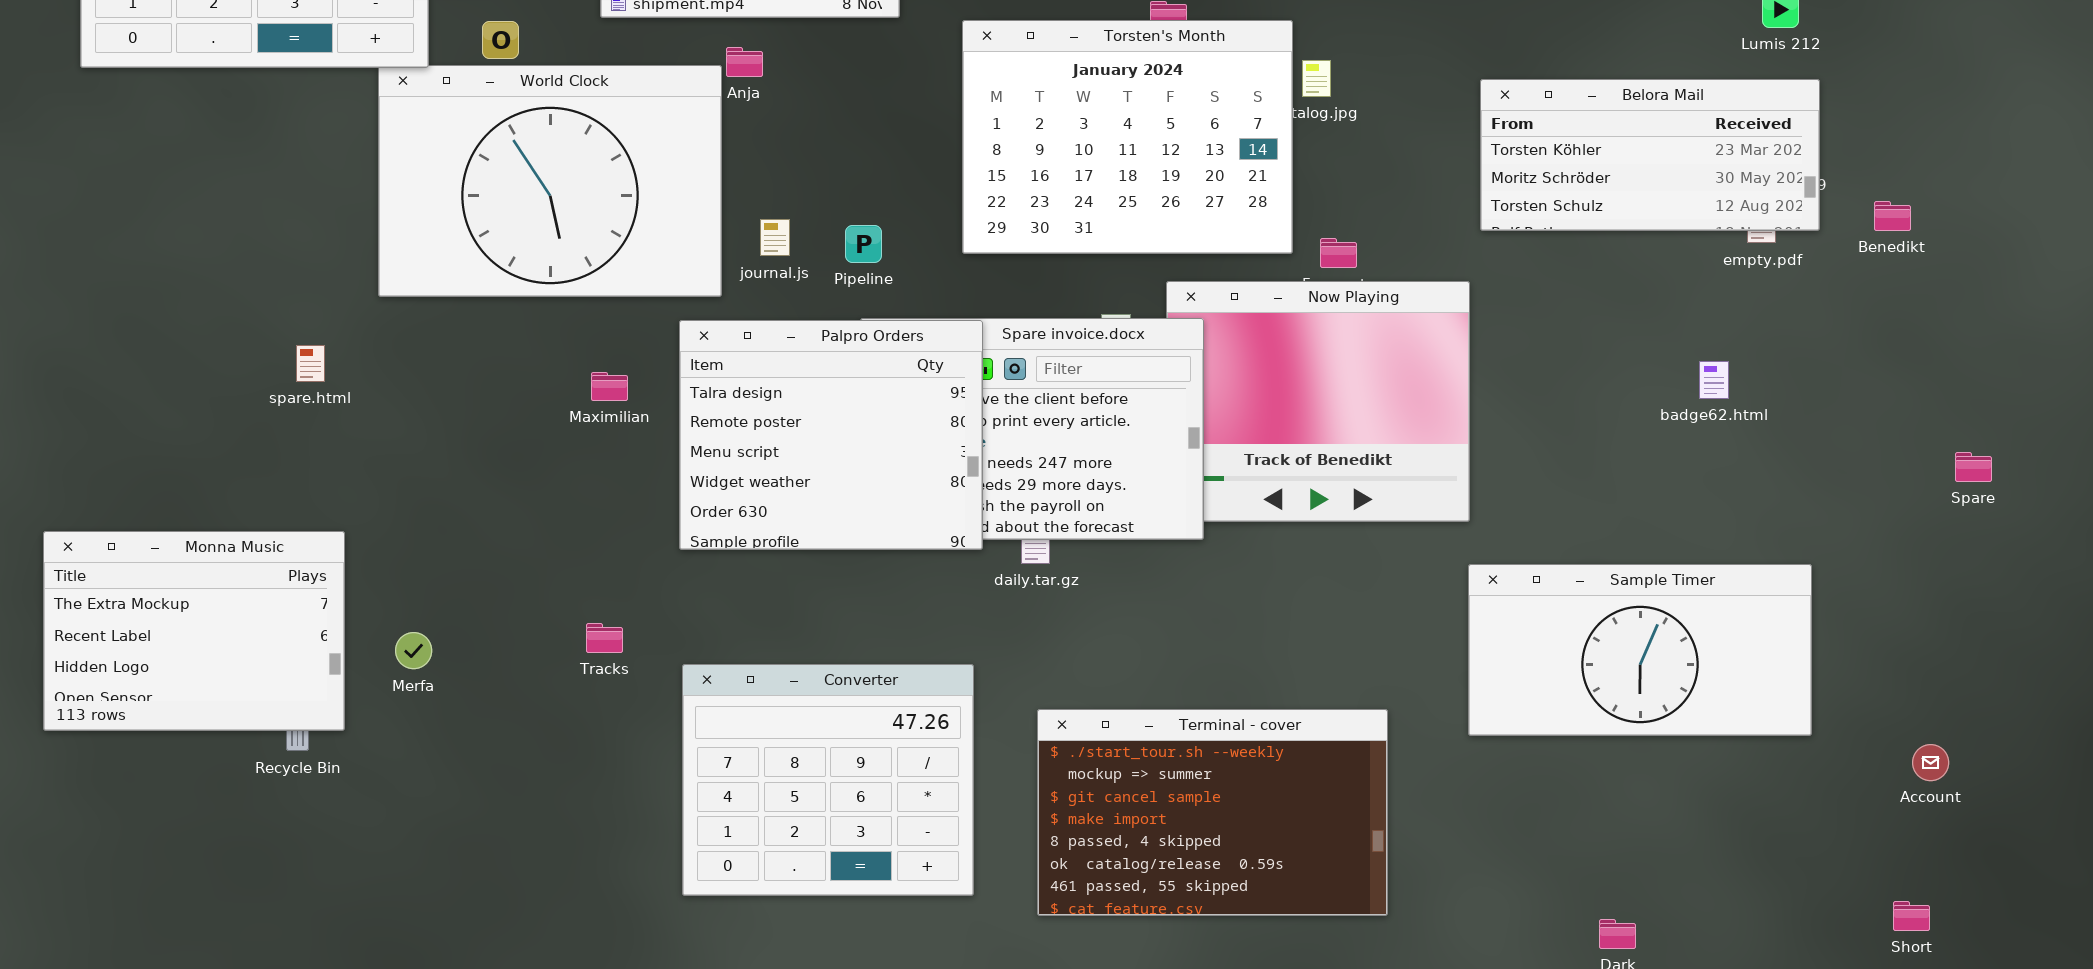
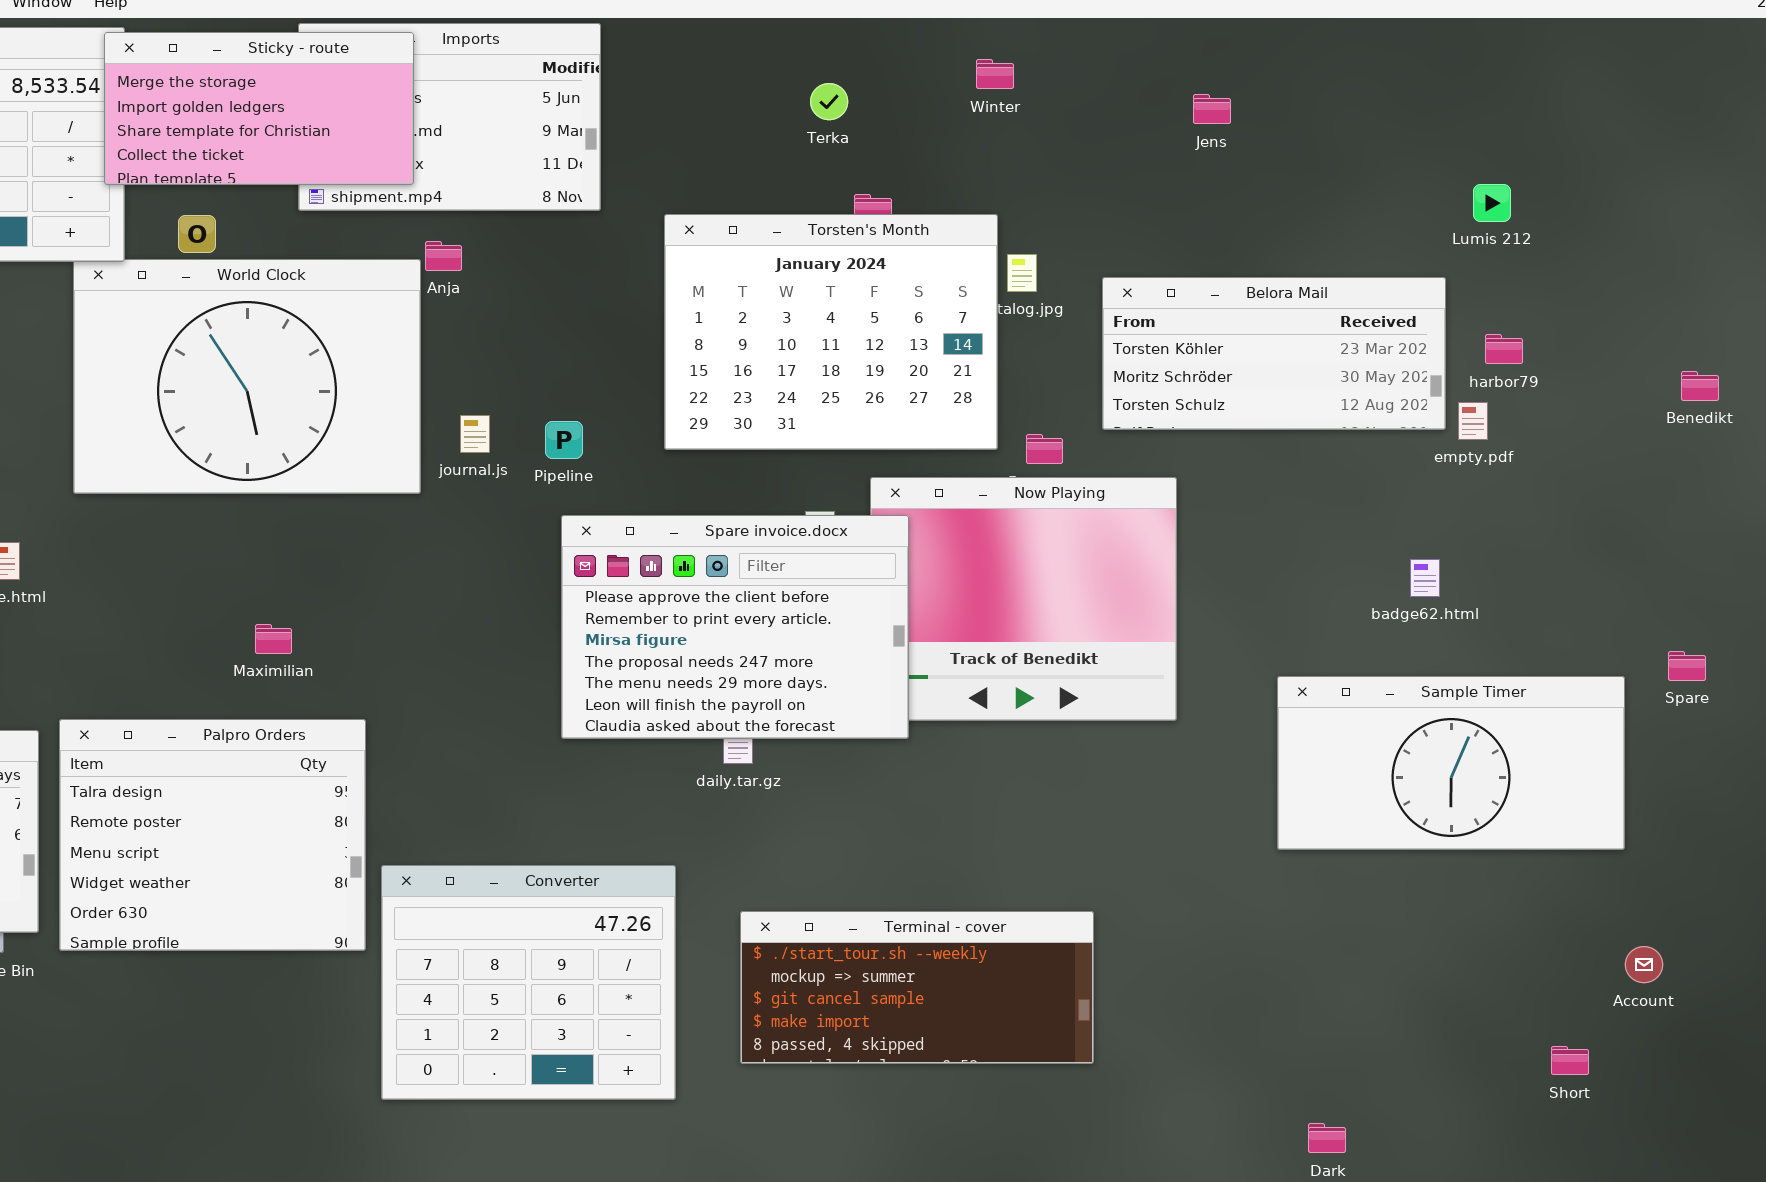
Belora Mail: [1480,79,1820,231] -> [1102,277,1446,430], moved
Benedikt: [1874,201,1911,231] -> [1681,371,1719,401], moved
Palpro Orders: [679,320,983,550] -> [59,719,366,951], moved
Maximilian: [591,372,628,401] -> [255,624,292,654], moved
Sample Timer: [1468,564,1812,736] -> [1277,676,1625,850], moved
Terminal - cover: [1037,709,1388,916] -> [740,911,1094,1064], resized
Short: [1893,901,1930,931] -> [1551,1046,1589,1075], moved

